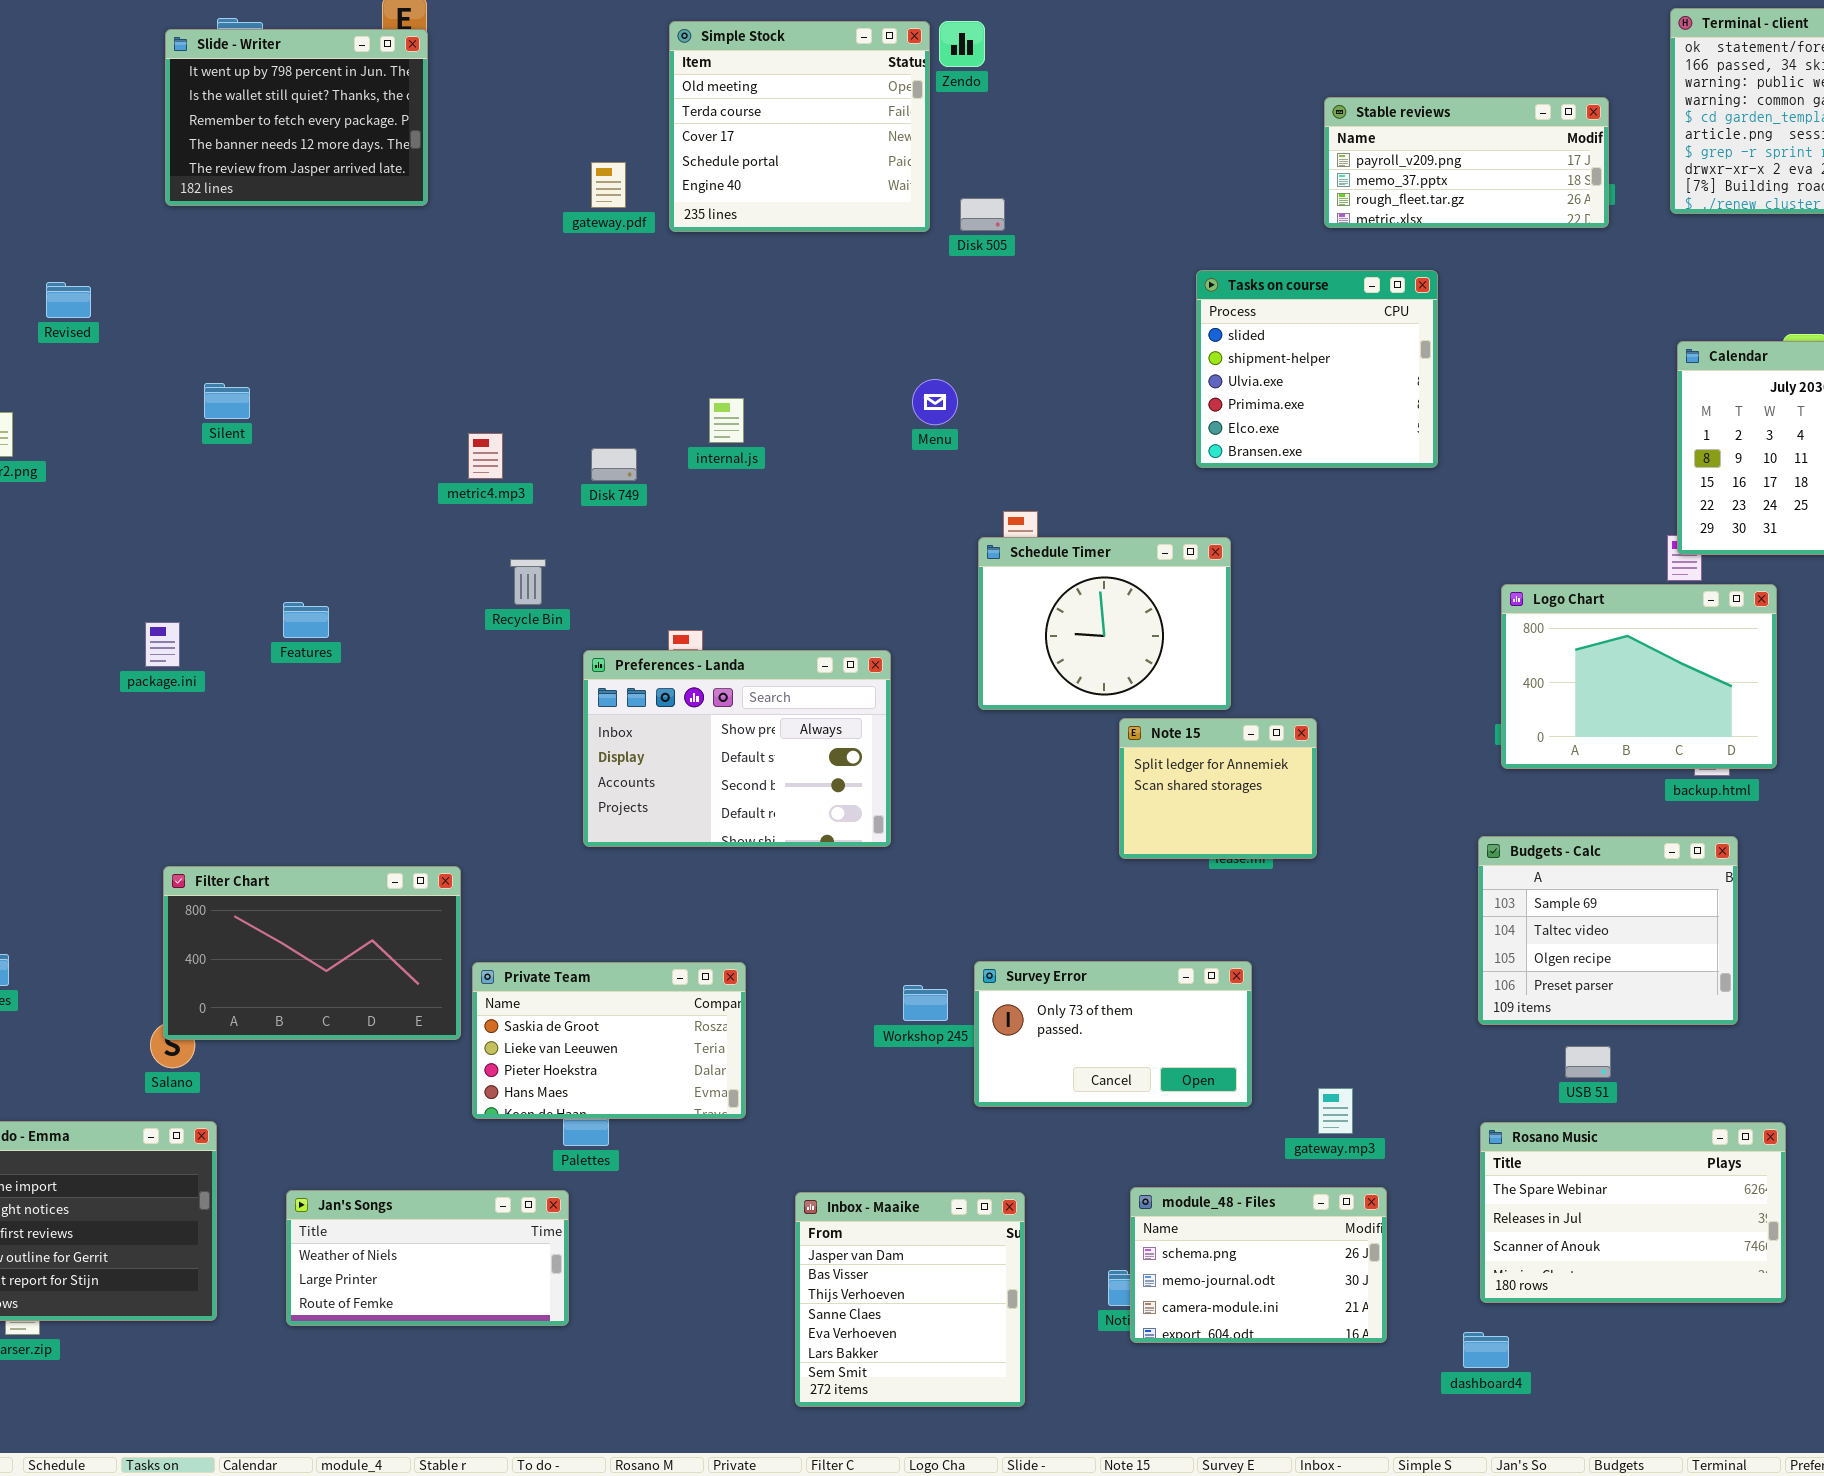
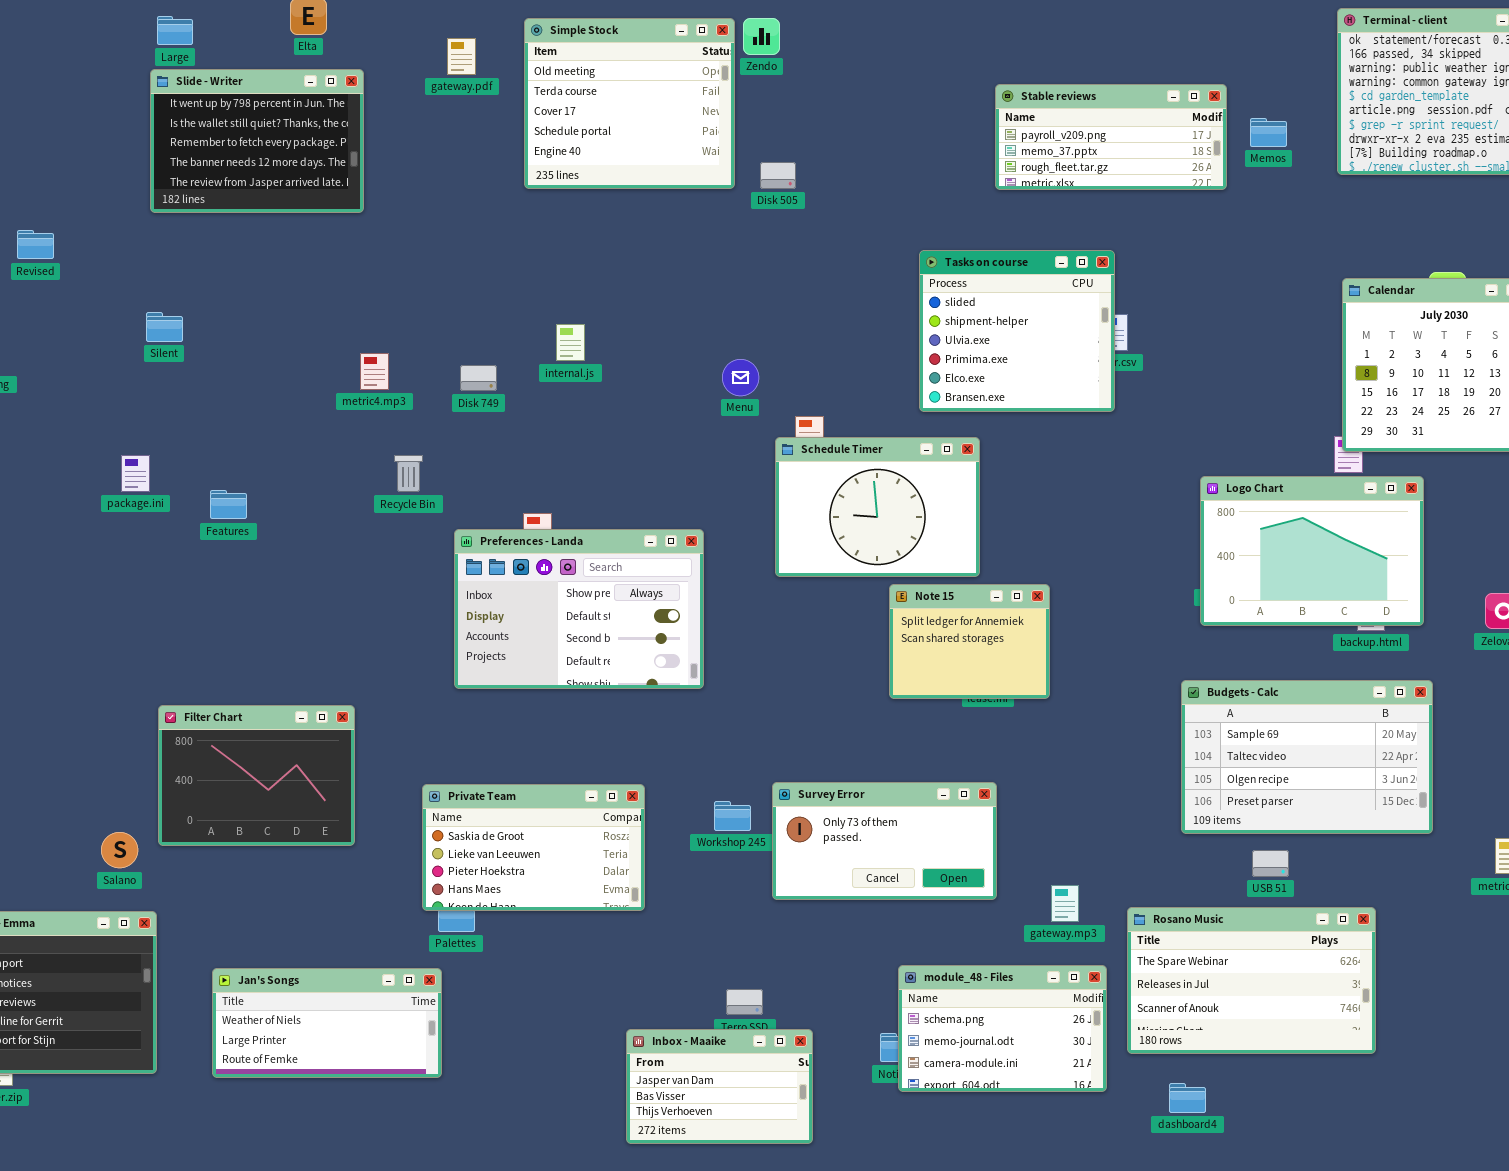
Slide - Writer: [165,29,428,206] -> [150,69,364,213], moved
Stable reviews: [1324,97,1609,228] -> [995,84,1227,190], moved
gateway.pdf: [591,162,626,208] -> [447,38,476,75], moved
Tasks on course: [1196,270,1438,468] -> [919,250,1115,412], moved
Menu: [912,379,958,425] -> [722,359,759,396], moved
package.ini: [145,622,180,667] -> [121,455,150,492], moved
Budgets - Calc: [1478,836,1738,1025] -> [1181,680,1433,834], resized
Filter Chart: [163,866,461,1040] -> [158,705,355,846], resized
Private Team: [472,962,746,1119] -> [422,784,645,911], moved
Rosano Music: [1480,1122,1786,1303] -> [1127,907,1376,1054], moved
Inbox - Maaike: [795,1192,1025,1407] -> [626,1029,813,1144], resized

